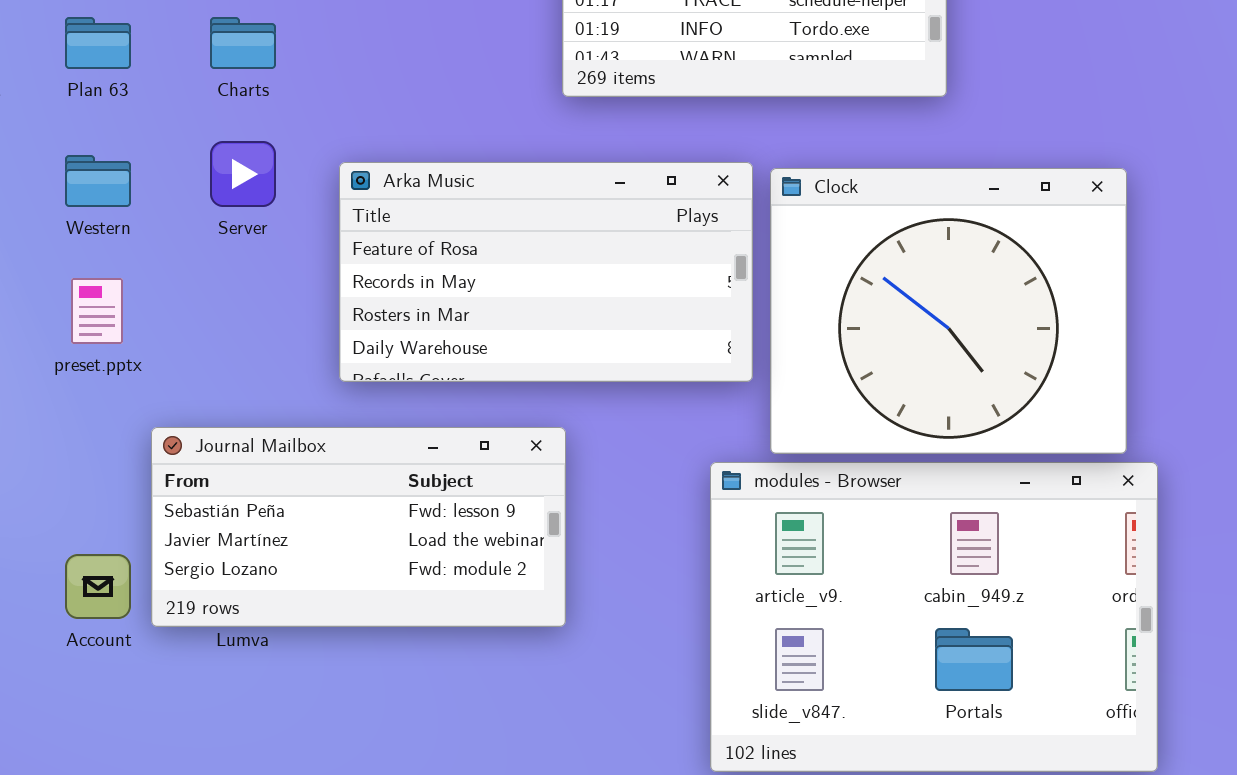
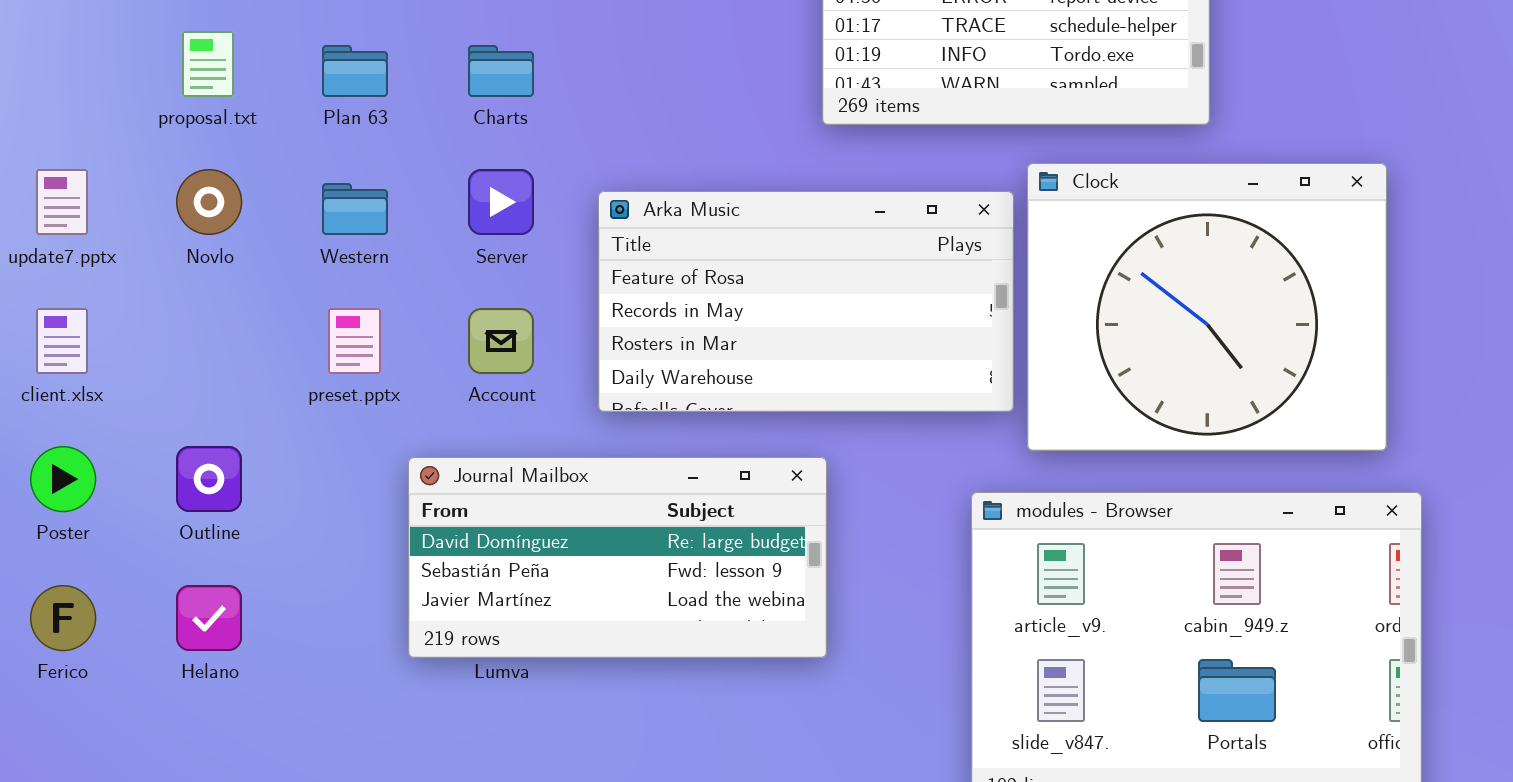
Clock: [770,168,1127,454] -> [1027,163,1387,451], moved
Journal Mailbox: [151,427,566,627] -> [408,457,827,658], scrolled up 1 row
Account: [65,554,131,619] -> [468,308,534,374], moved

